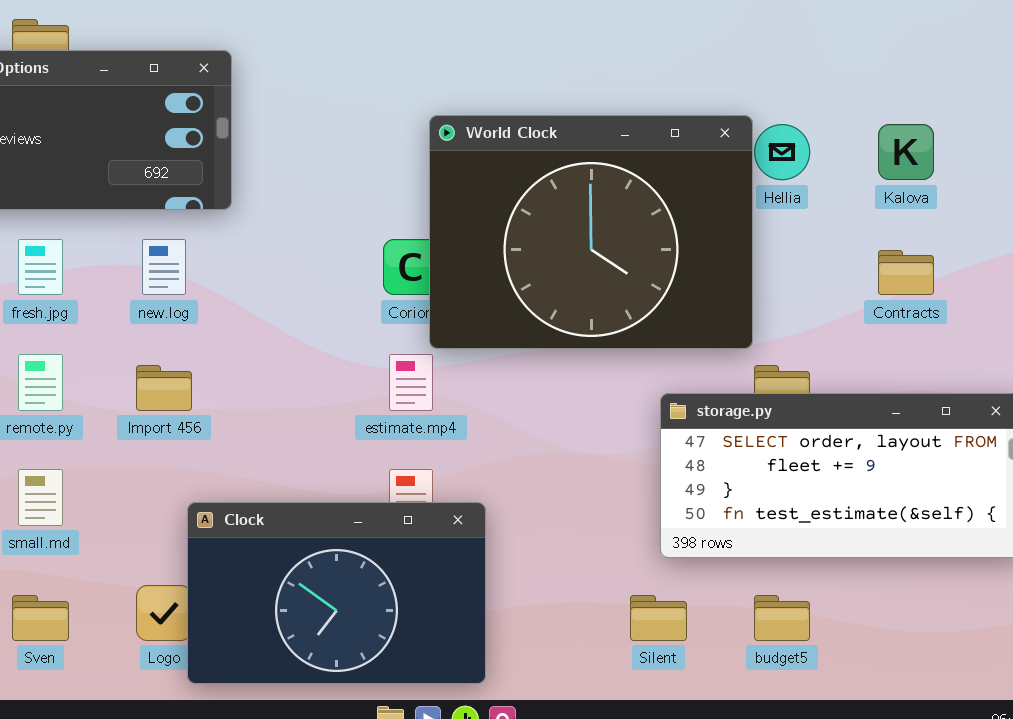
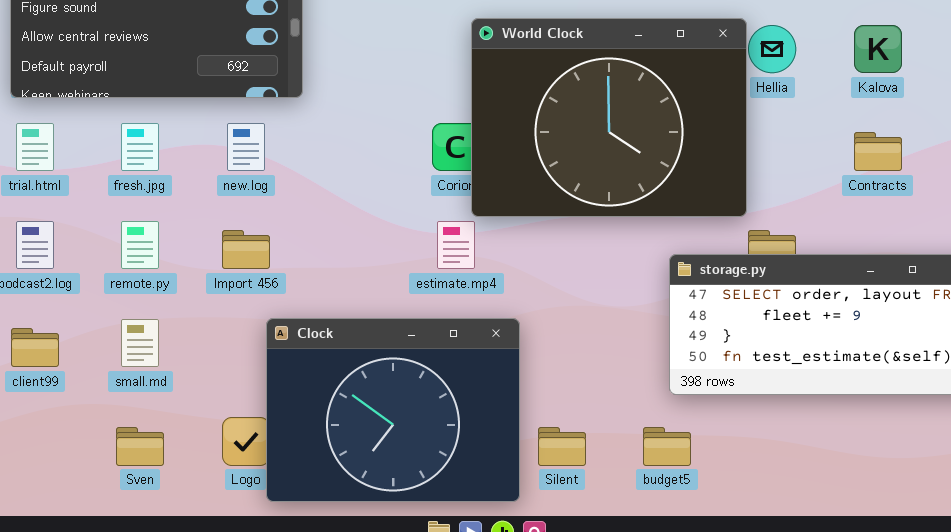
Clock: [187,502,486,684] -> [266,318,520,502], resized
Silent: [630,595,687,641] -> [538,427,586,466], moved
budget5: [754,595,810,641] -> [643,427,691,466], moved

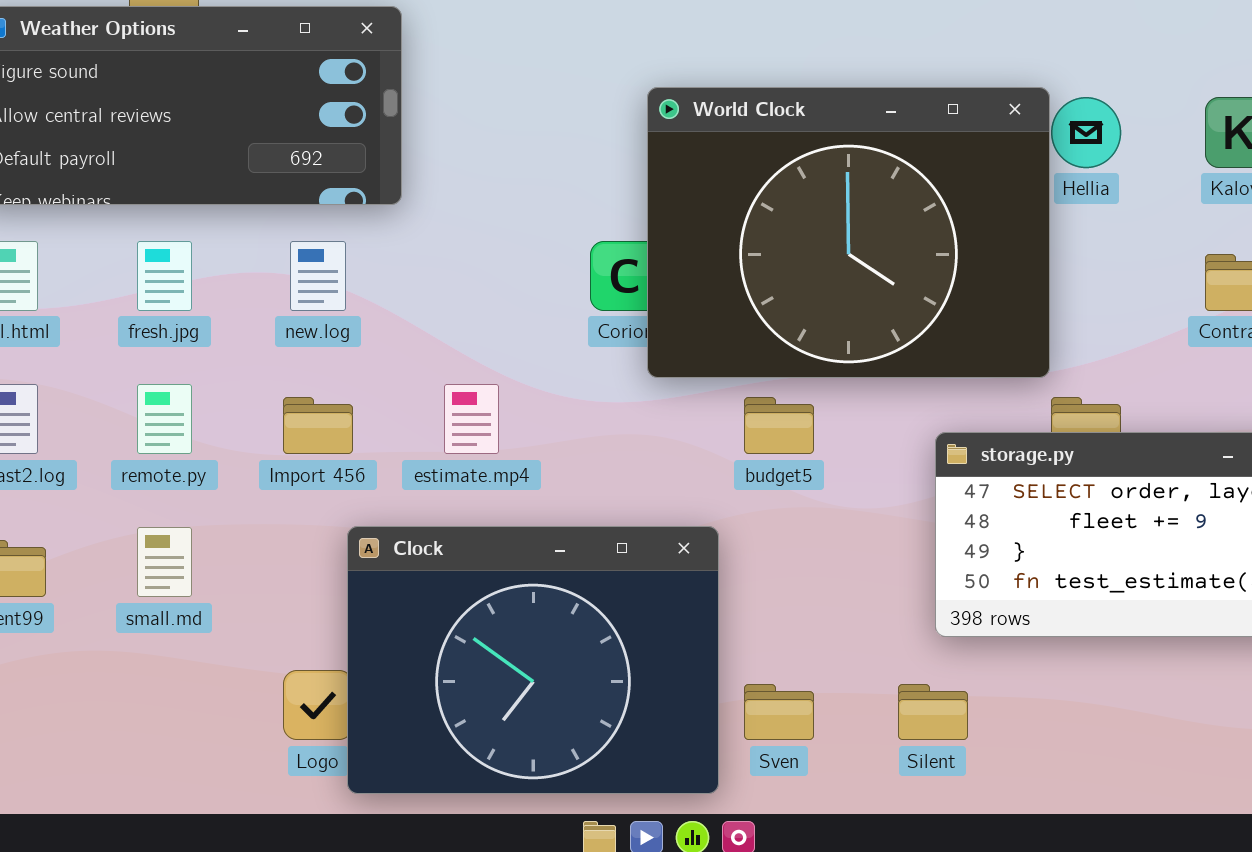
estimate.mp4: [437,221,475,269] -> [444,384,499,454], moved
Sven: [116,427,164,466] -> [744,684,814,740], moved
Silent: [538,427,586,466] -> [898,684,968,740], moved
budget5: [643,427,691,466] -> [744,397,814,454], moved

